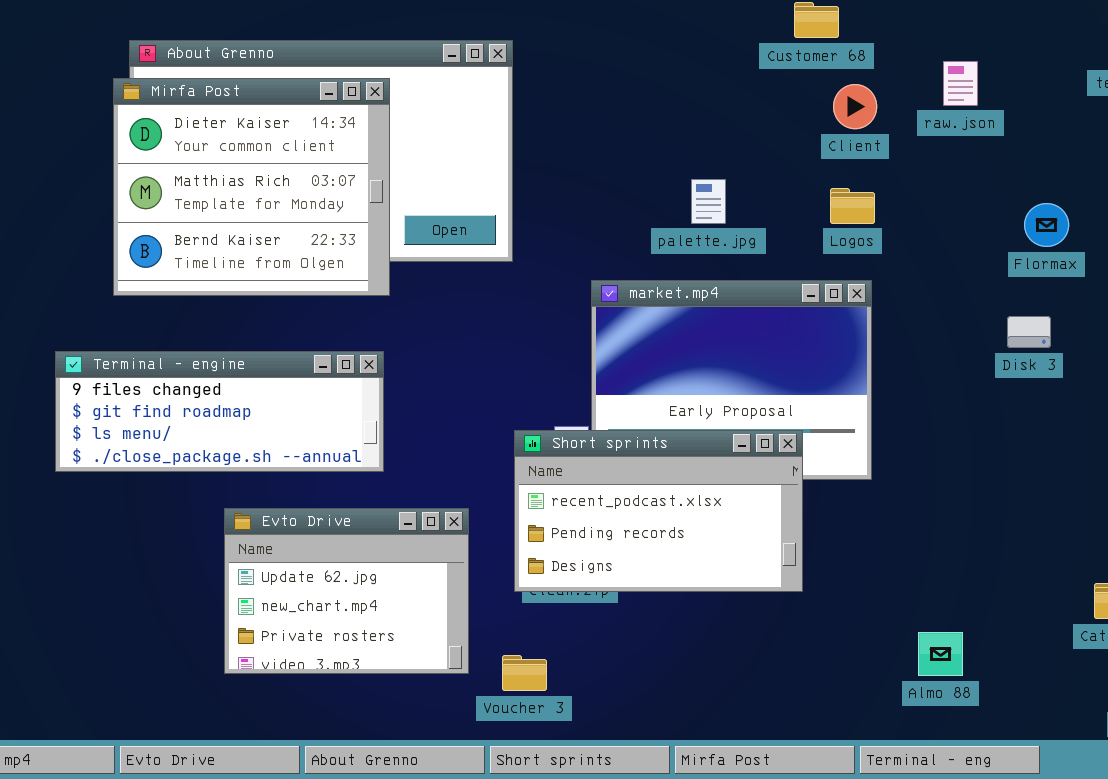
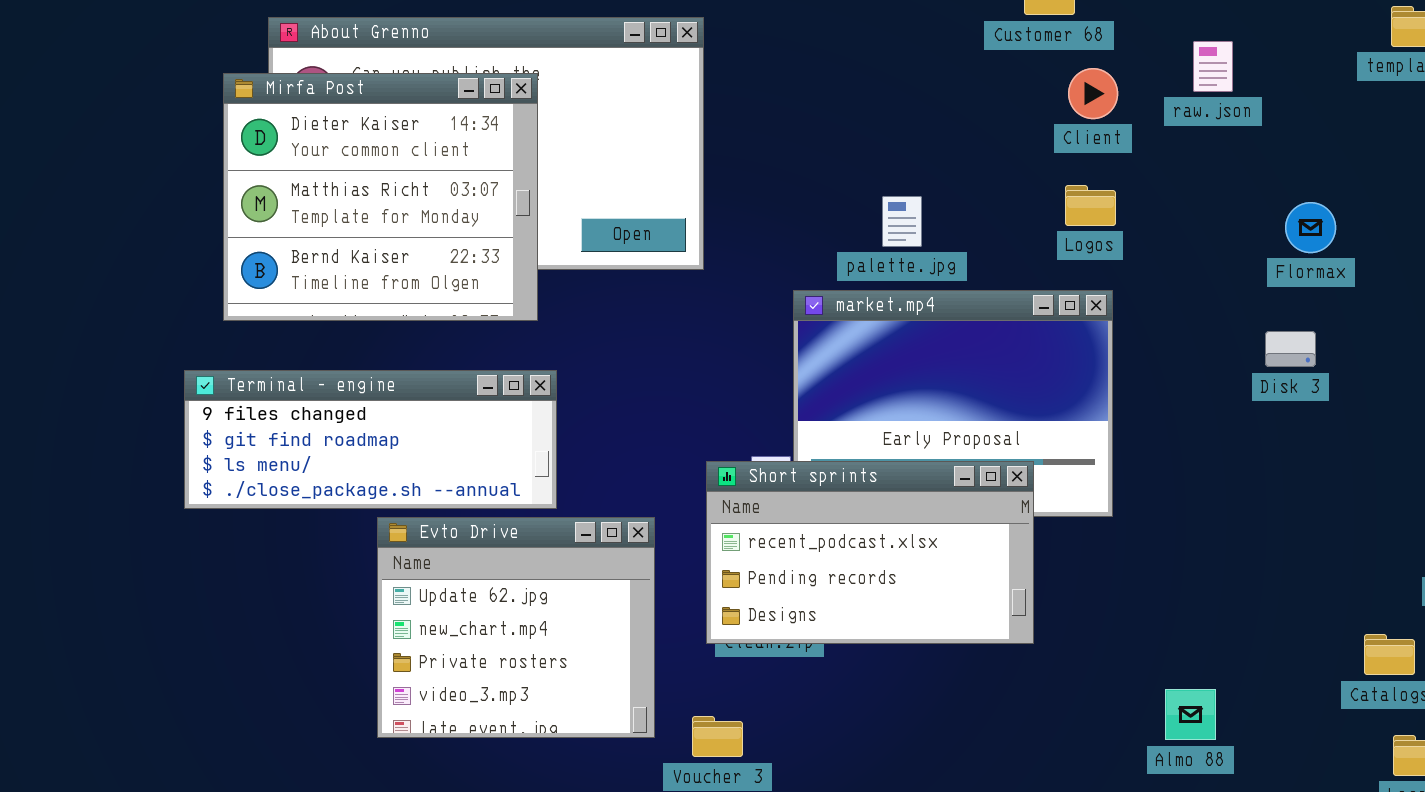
Mirfa Post: [113,78,390,296] -> [223,73,538,321], moved
palette.jpg: [691,179,726,224] -> [882,196,922,247], moved
Evto Drive: [224,508,469,674] -> [377,517,655,738], resized

